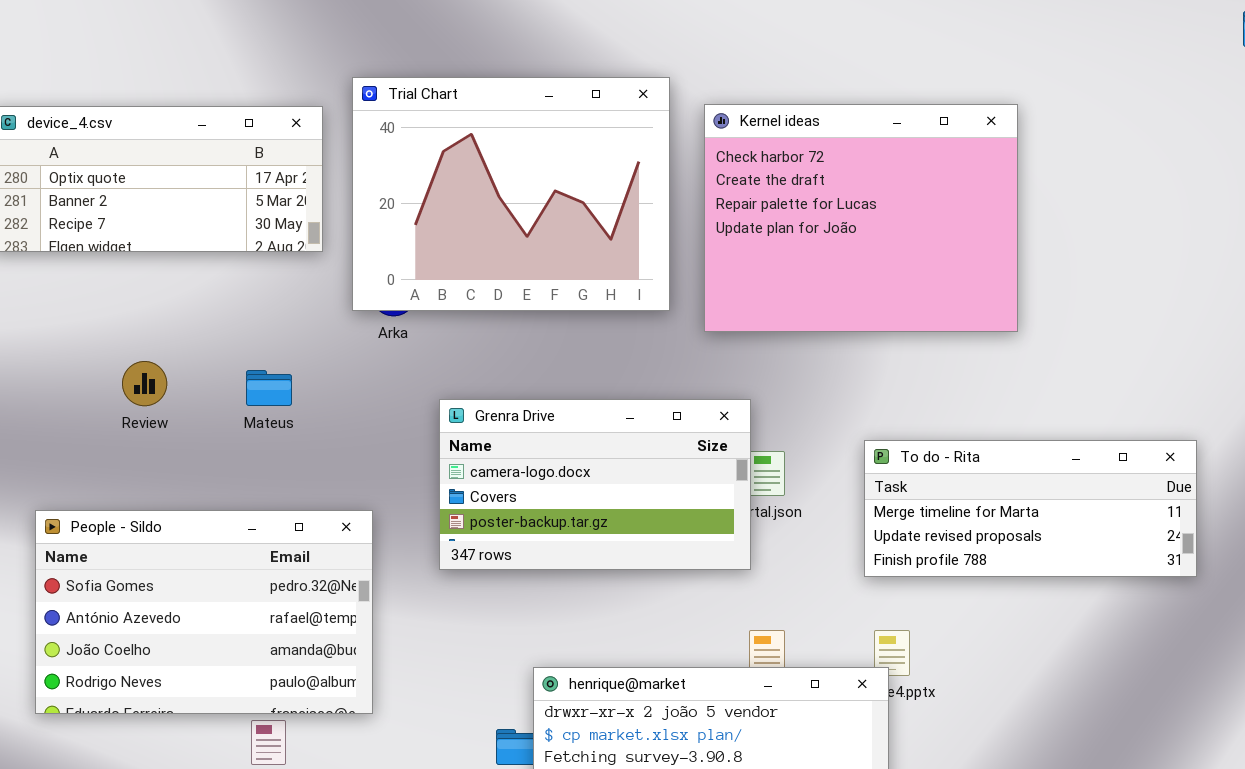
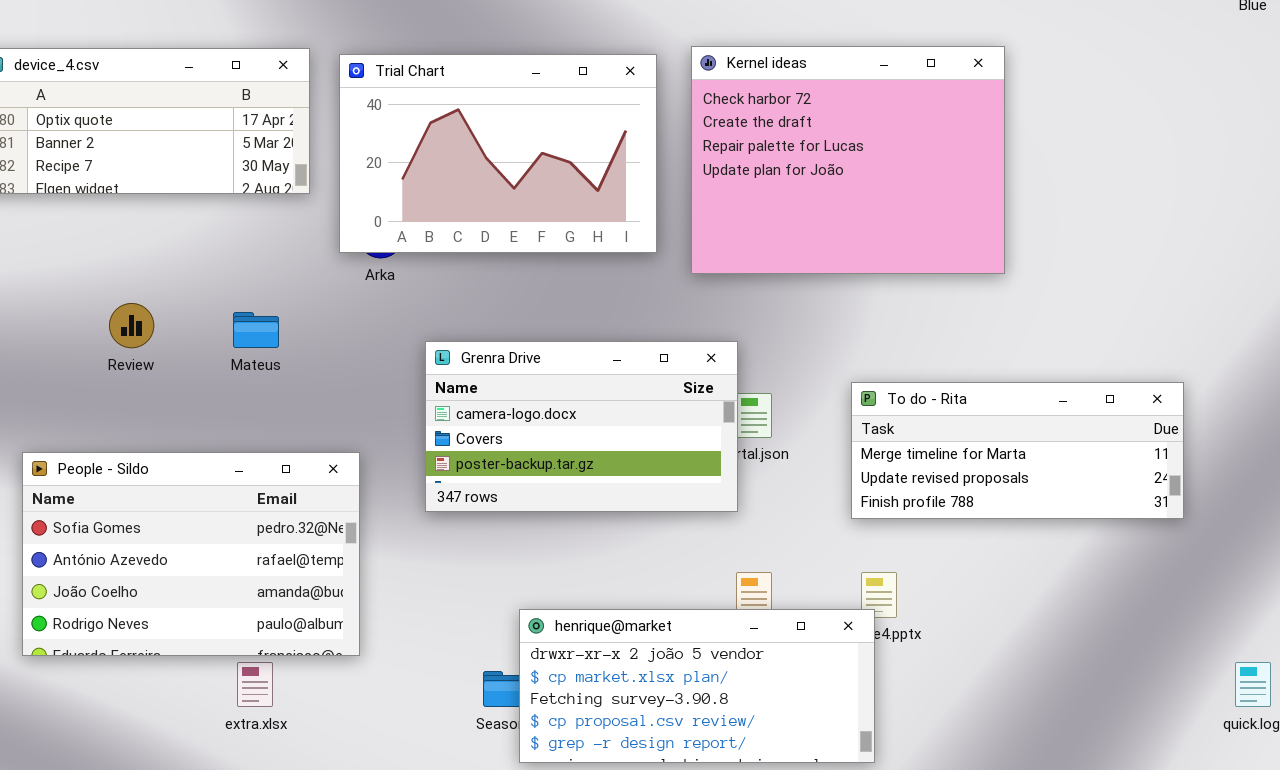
Trial Chart: [352,77,670,311] -> [339,54,657,253], resized

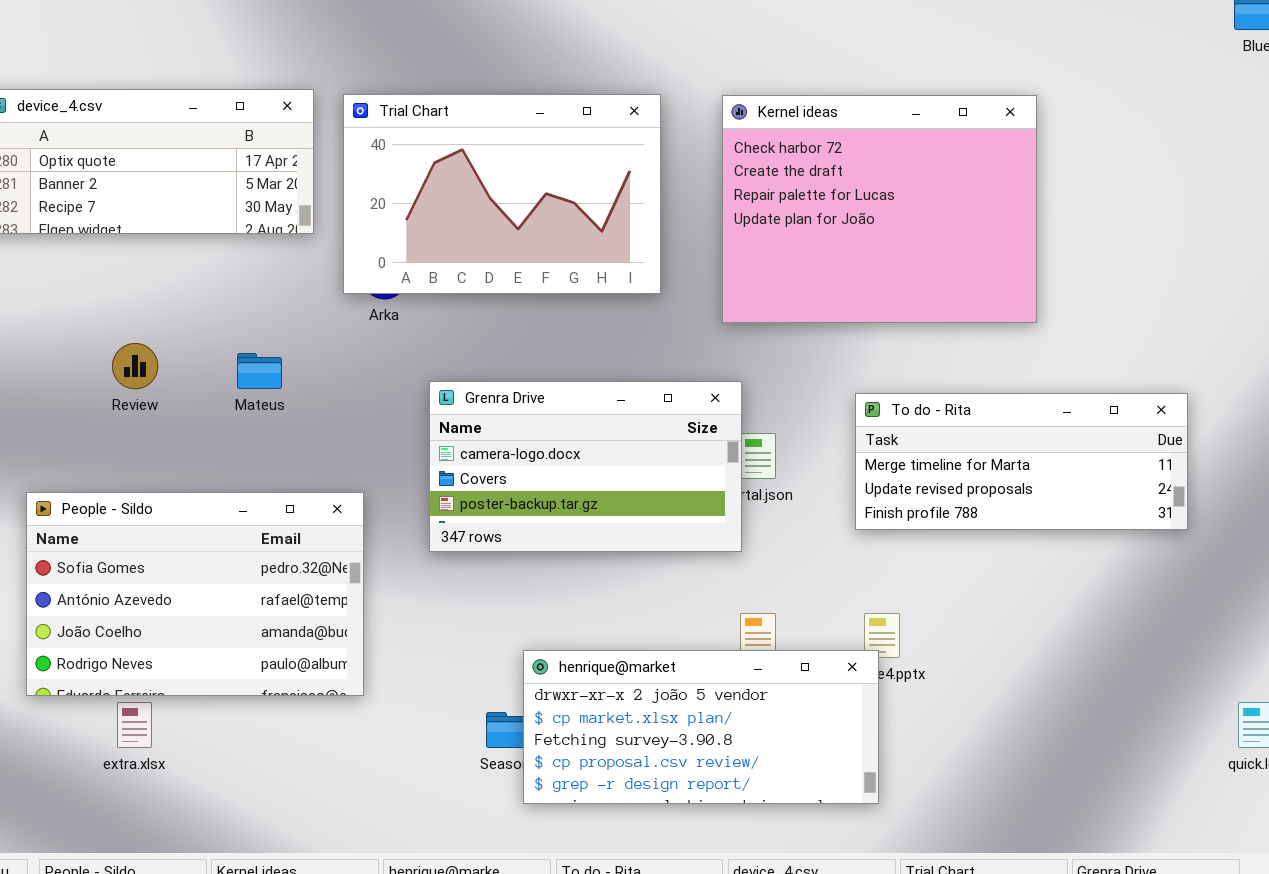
Kernel ideas: [691,46,1005,274] -> [722,95,1037,323], moved
To do - Rita: [851,382,1184,519] -> [855,393,1188,530], moved
extra.xlsx: [237,662,273,707] -> [117,702,152,748], moved

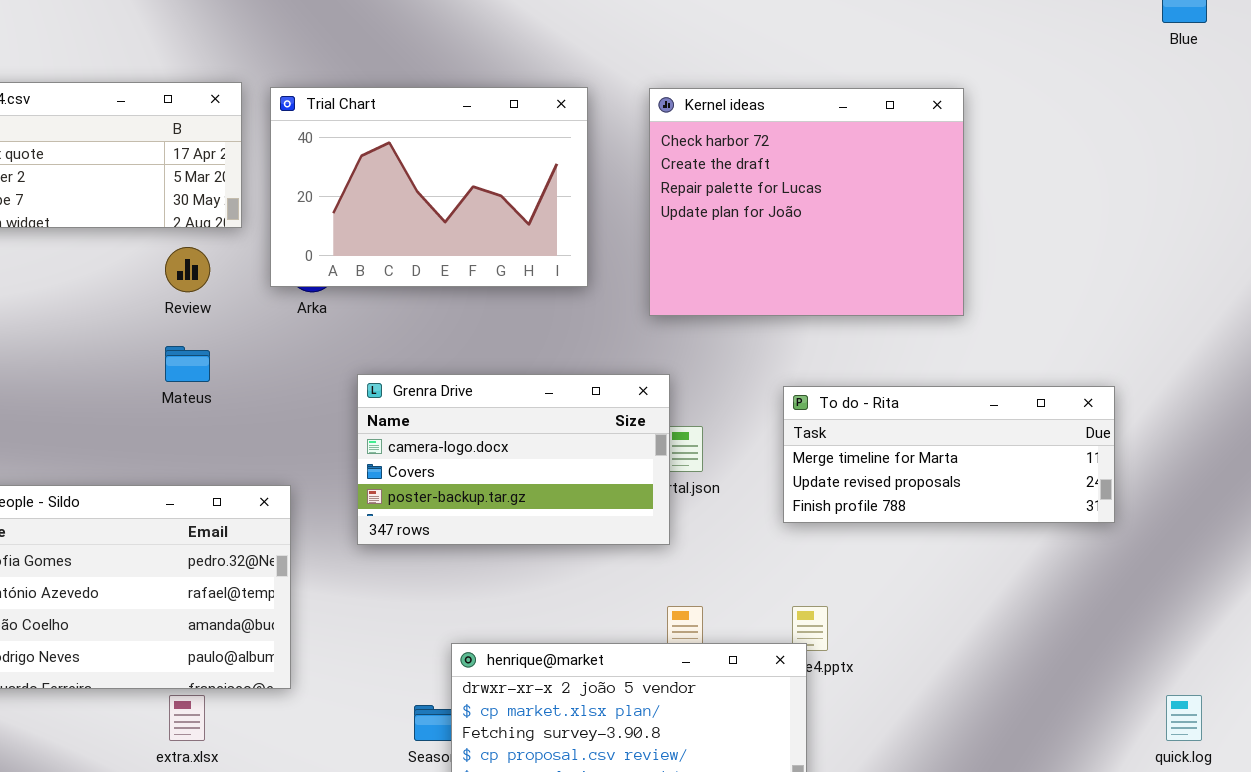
Review: [112,343,158,389] -> [165,247,210,292], moved
extra.xlsx: [117,702,152,748] -> [169,695,205,741], moved

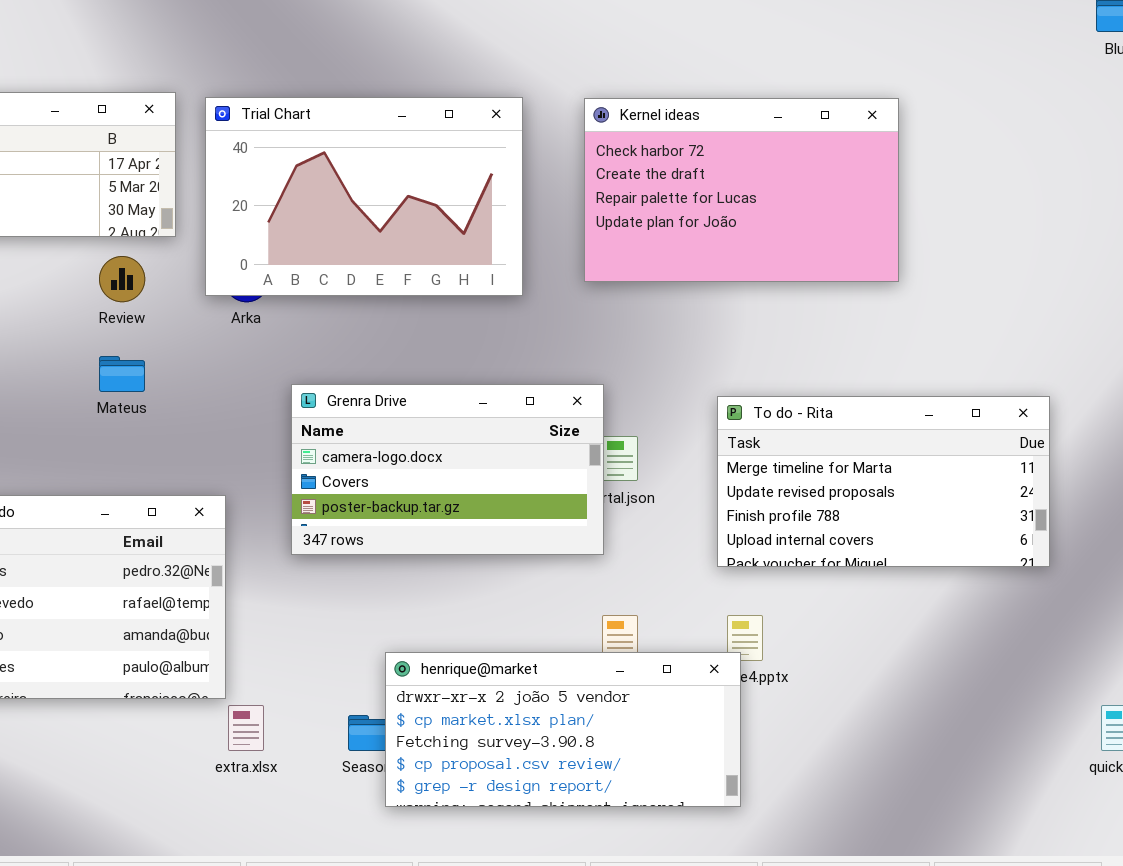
Kernel ideas: [649,88,964,316] -> [584,98,899,282], resized
To do - Rita: [783,386,1115,523] -> [717,396,1050,567], resized
extra.xlsx: [169,695,205,741] -> [228,705,264,751], moved

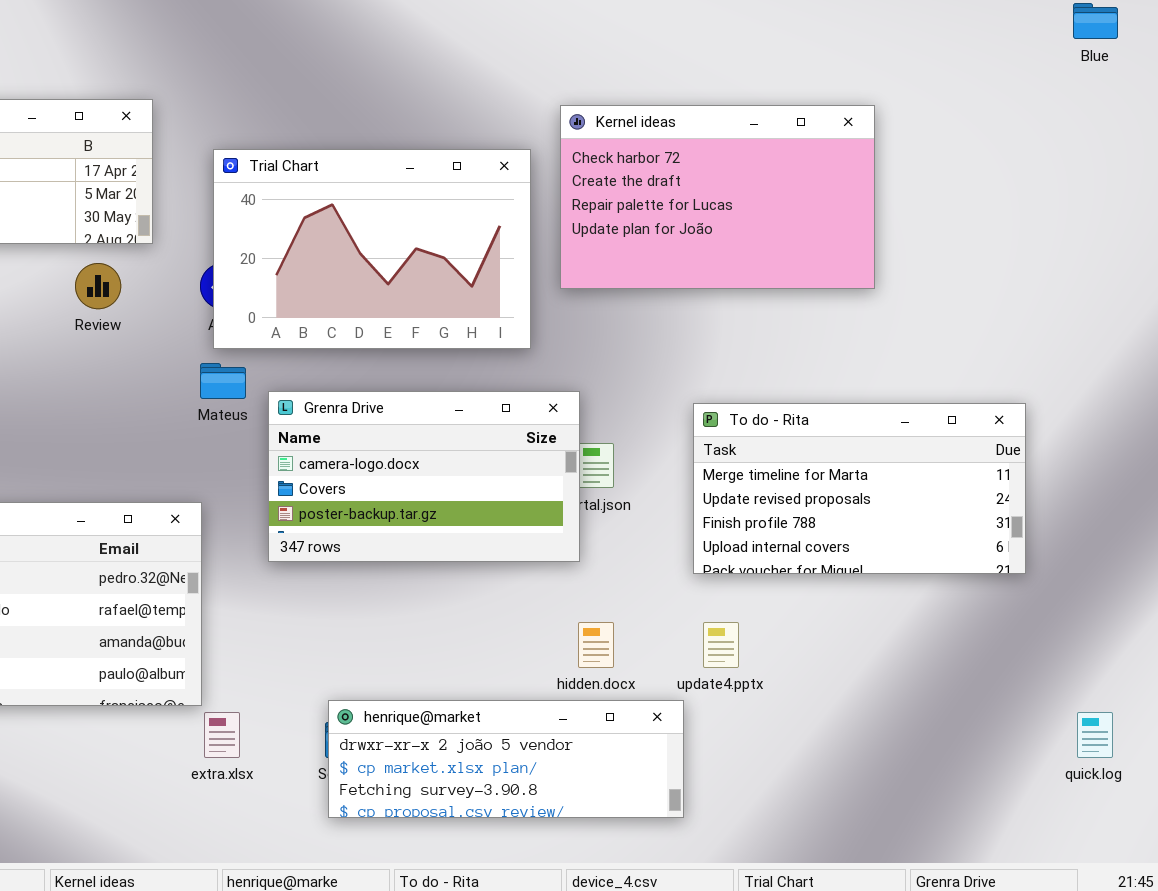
Trial Chart: [205,97,523,296] -> [213,149,531,349], moved
Mateus: [99,356,145,392] -> [200,363,246,399], moved
henrique@market: [385,652,741,807] -> [328,700,684,818], moved, resized

